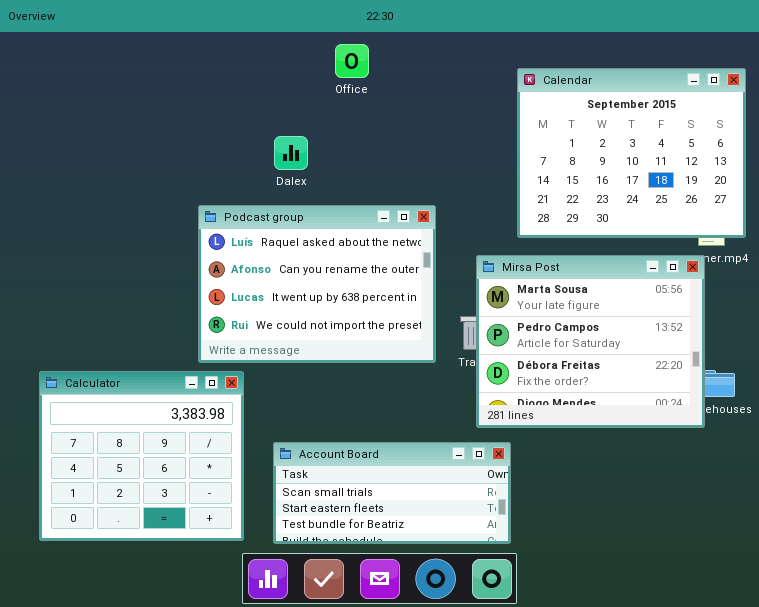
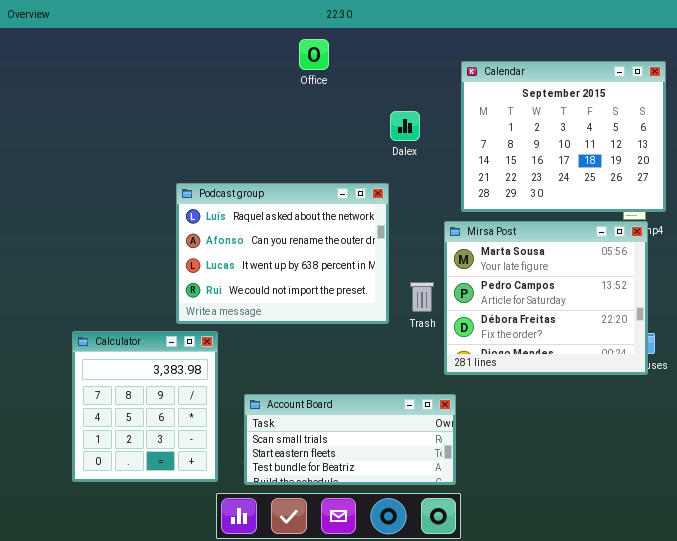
Dalex: [274,136,308,170] -> [390,111,420,141], moved
Mirsa Post: [476,255,705,428] -> [444,221,648,375], moved
Calculator: [39,371,244,541] -> [72,331,218,482], resized

